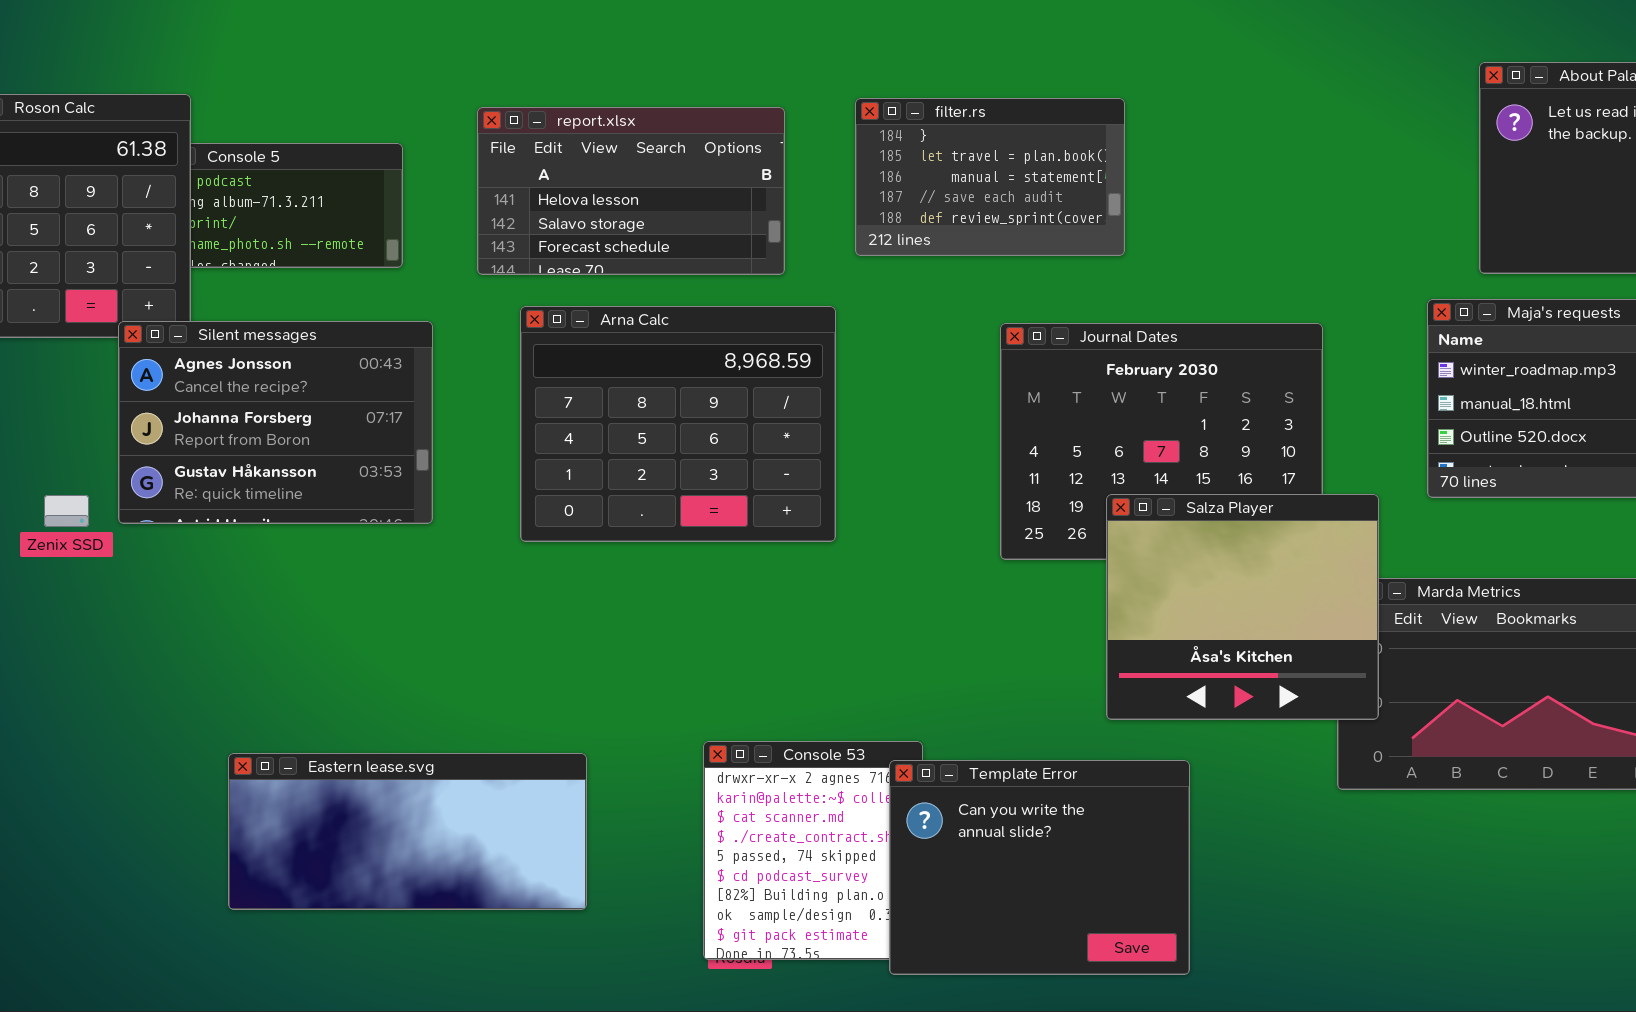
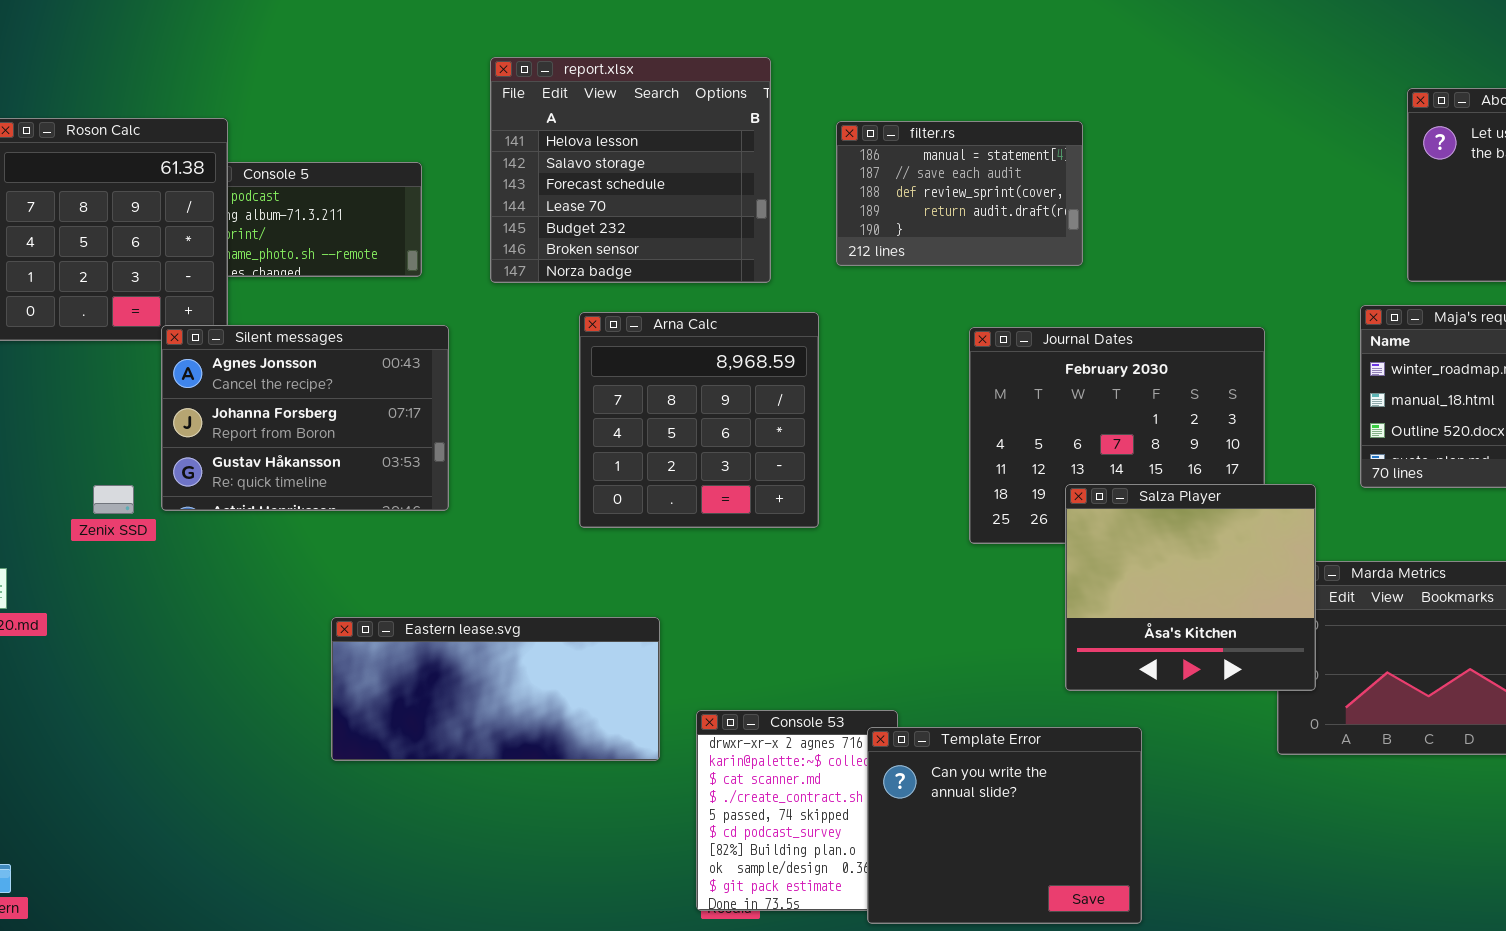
filter.rs: [855,98,1125,256] -> [836,121,1083,266], scrolled down 2 rows
report.xlsx: [477,107,785,275] -> [490,57,771,283], resized
Arna Calc: [520,306,836,542] -> [579,312,819,528], resized
Eastern lease.svg: [228,753,587,910] -> [331,617,660,761], moved

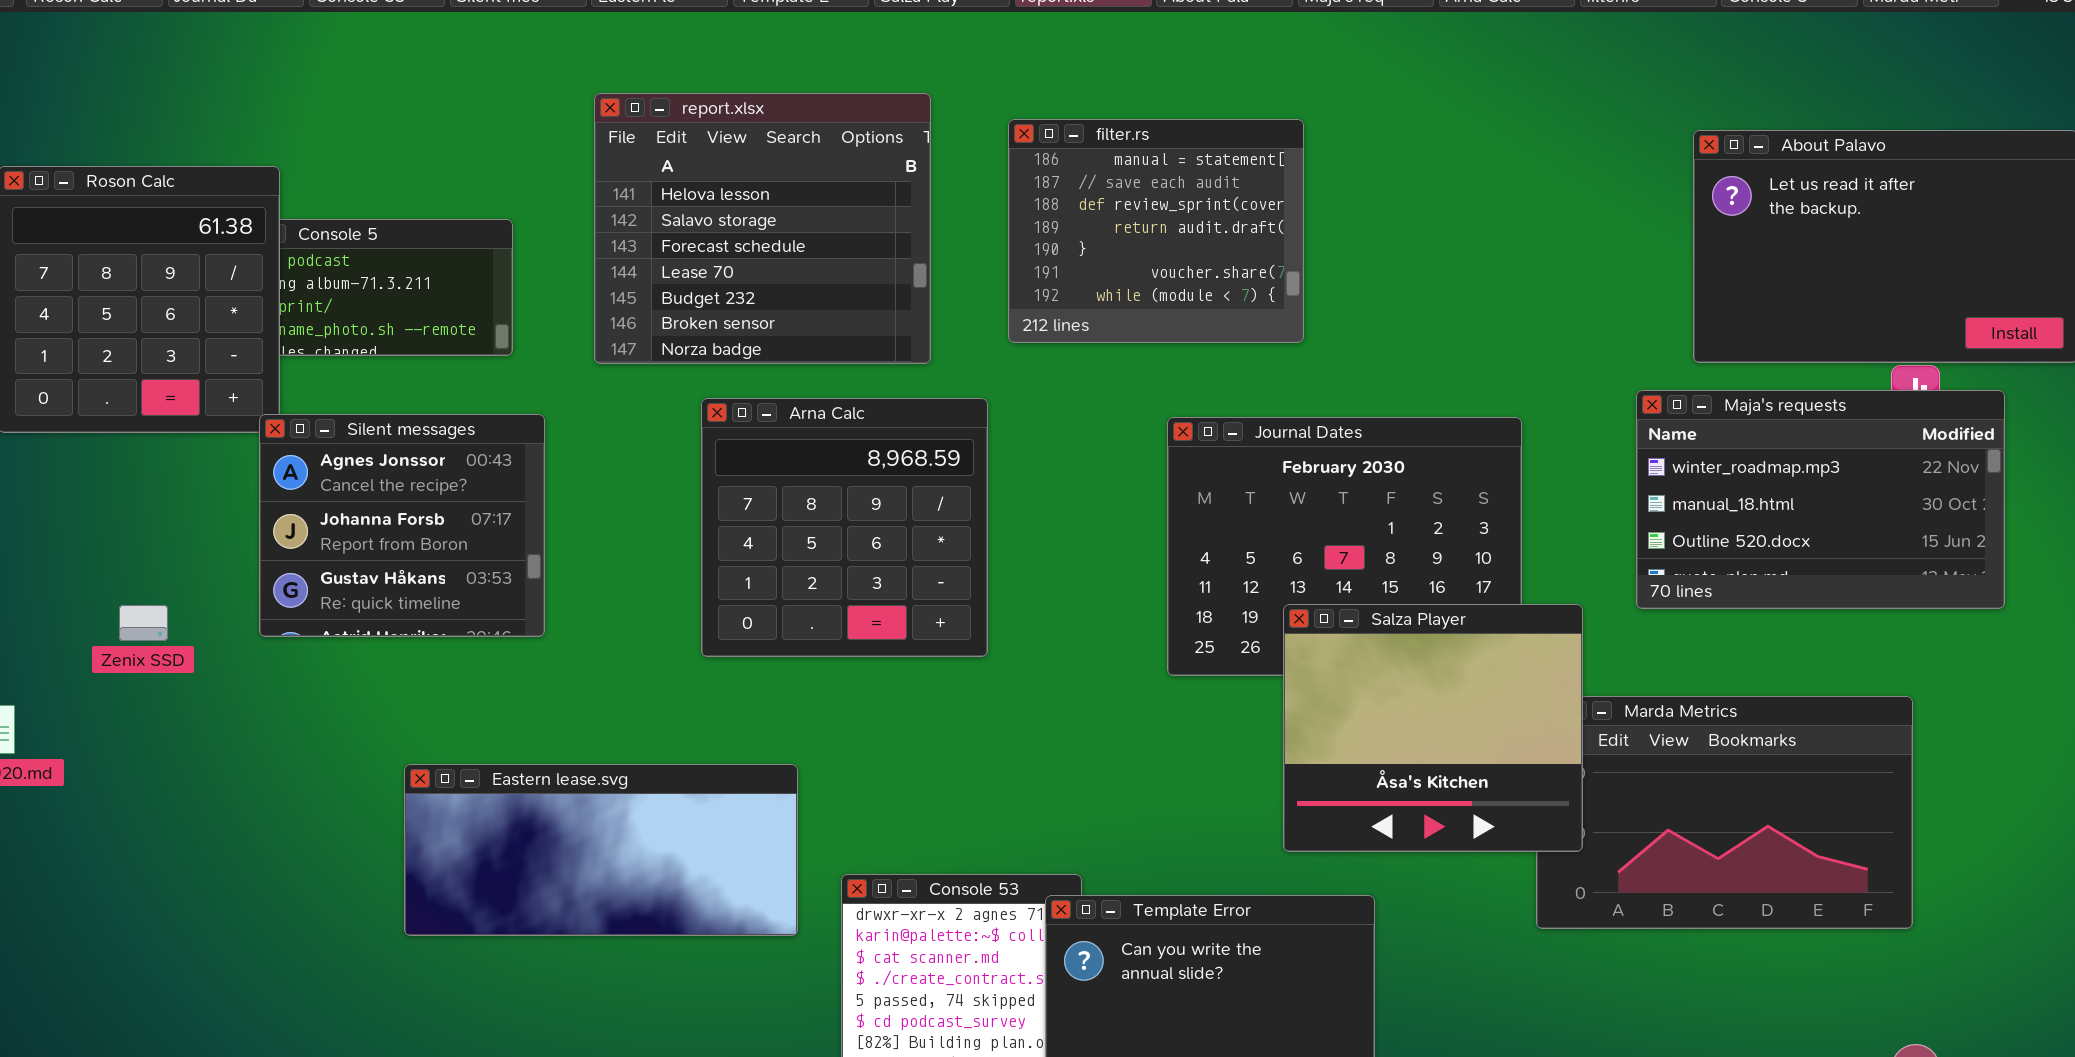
filter.rs: [836,121,1083,266] -> [1008,119,1304,343], resized
Silent messages: [161,325,449,511] -> [259,414,545,637], resized

